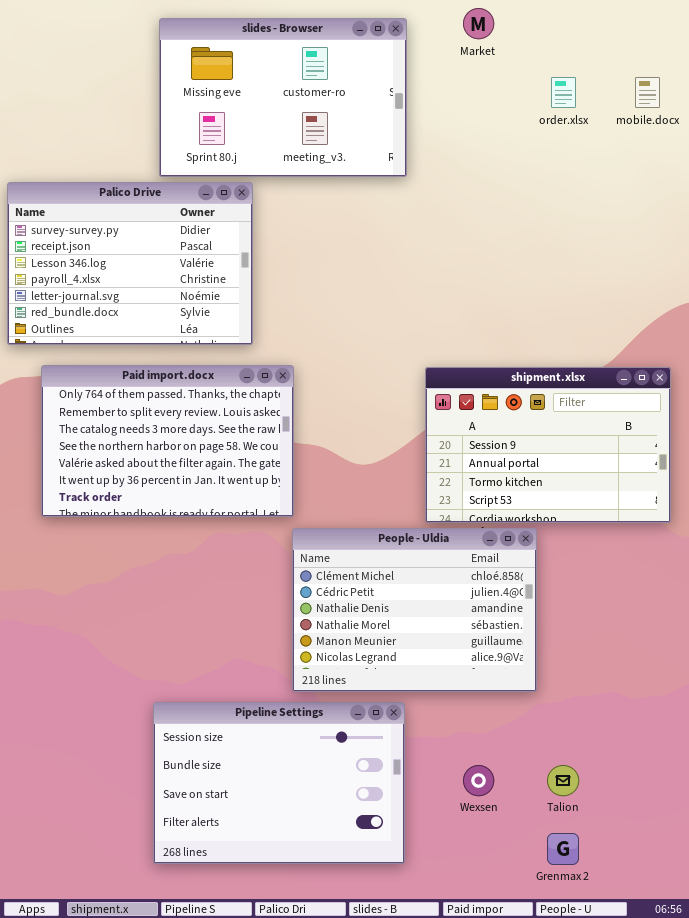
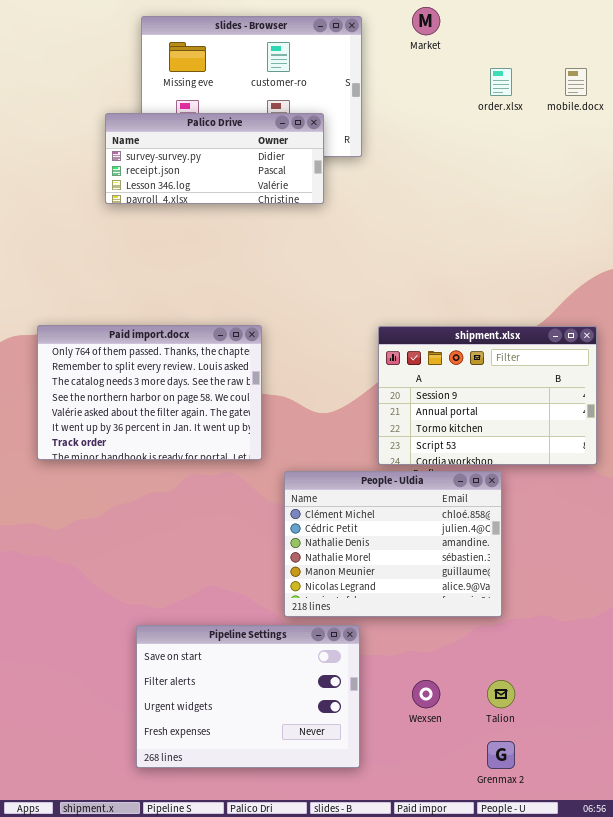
Palico Drive: [7,182,253,345] -> [105,113,324,204], moved, resized
People - Uldia: [292,528,537,692] -> [284,471,502,617], moved
Pipeline Settings: [153,702,405,864] -> [136,625,360,768], scrolled down 2 rows

